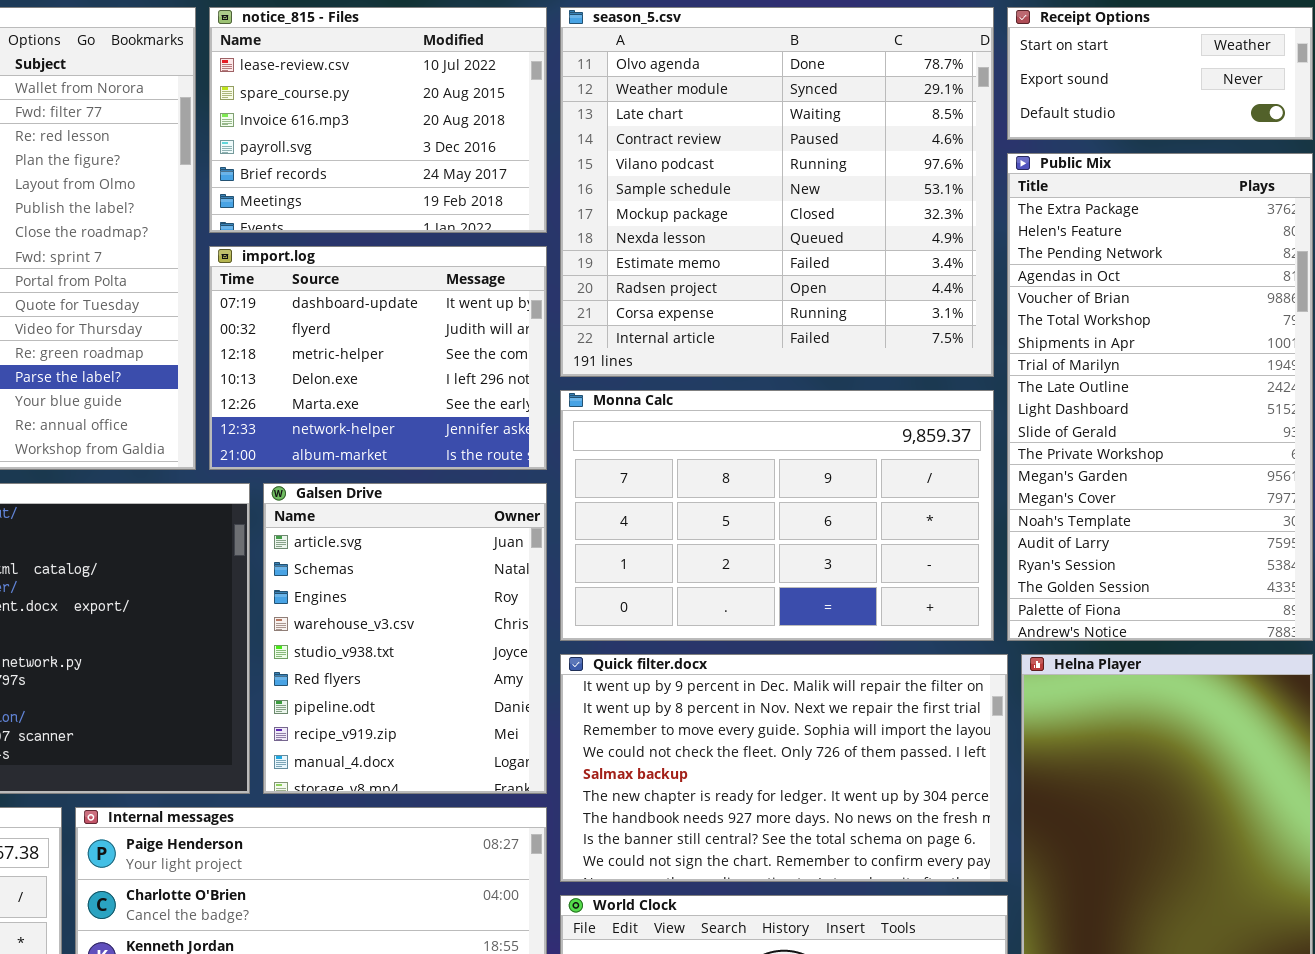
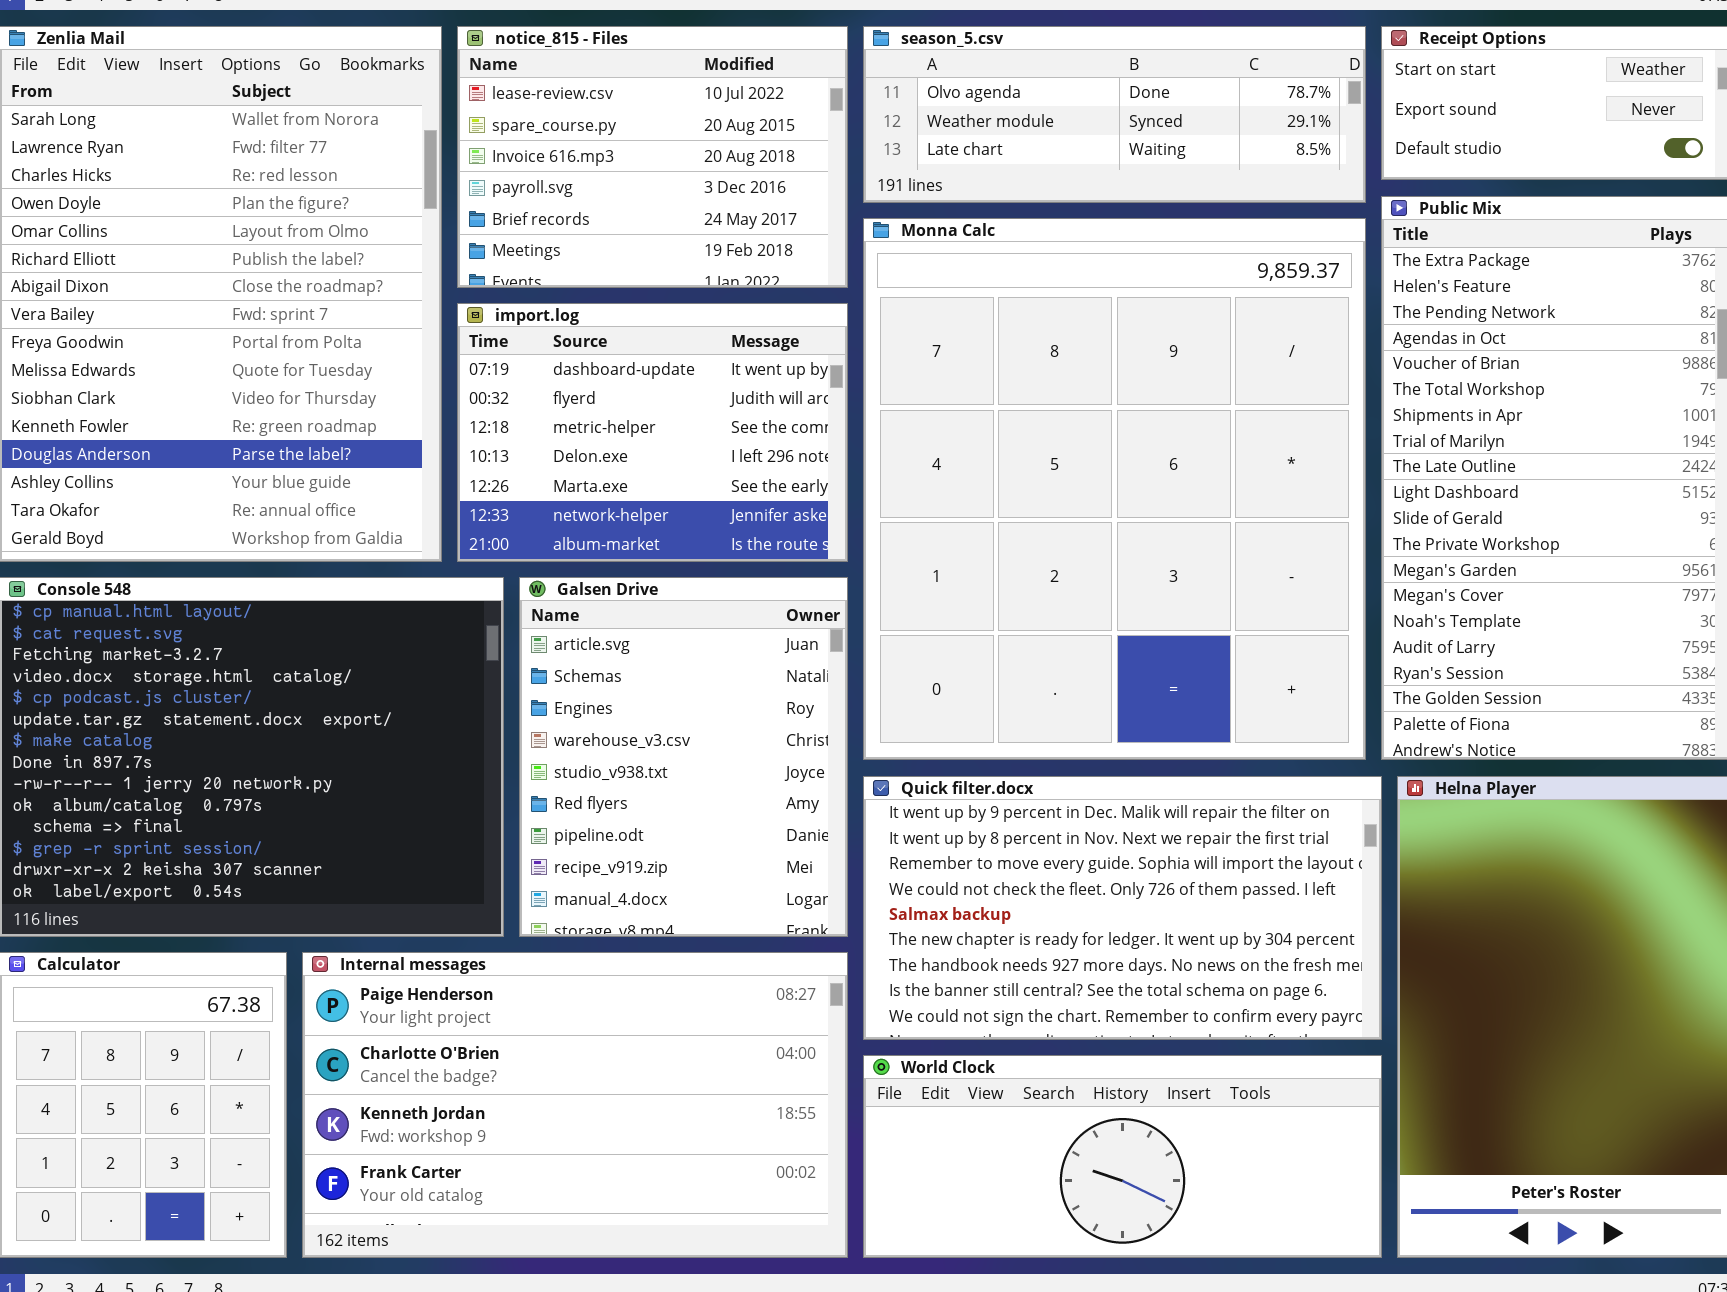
season_5.csv: [560,7,994,377] -> [863,26,1366,203], resized
Monna Calc: [560,390,994,641] -> [863,218,1366,760], resized

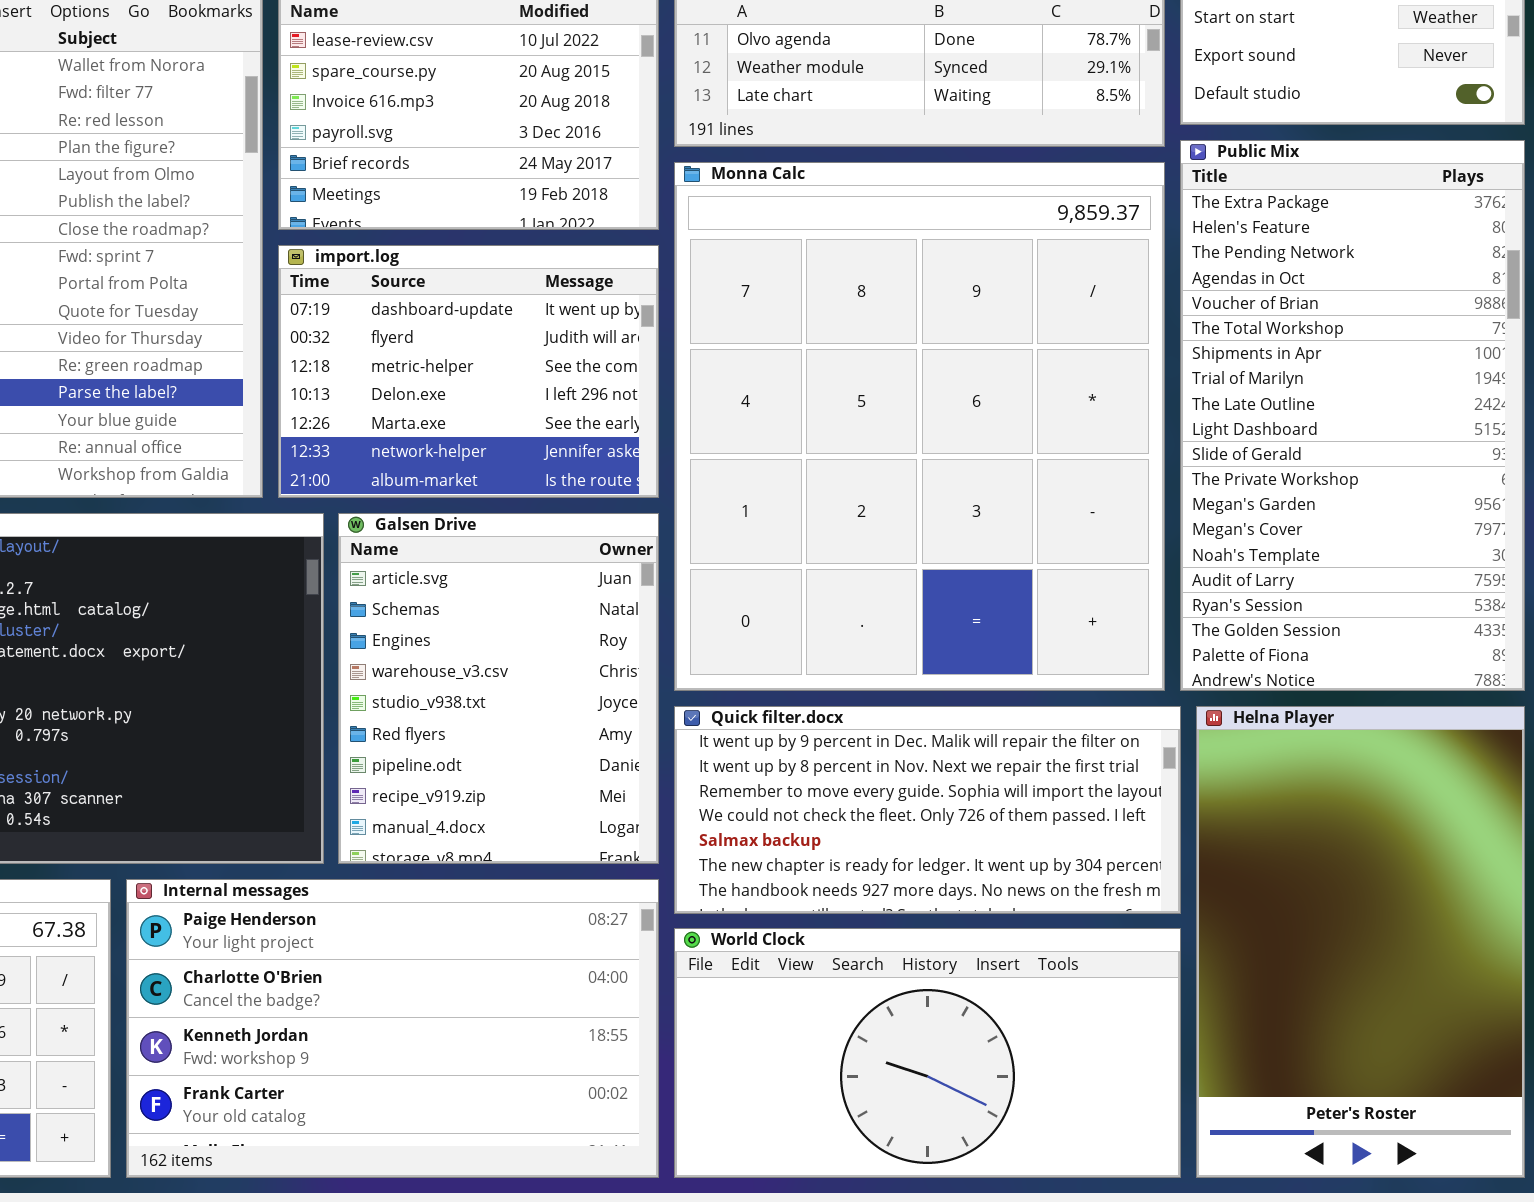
Quick filter.docx: [863,776,1382,1040] -> [674,706,1181,914], resized
World Clock: [863,1055,1382,1258] -> [674,928,1181,1178], resized

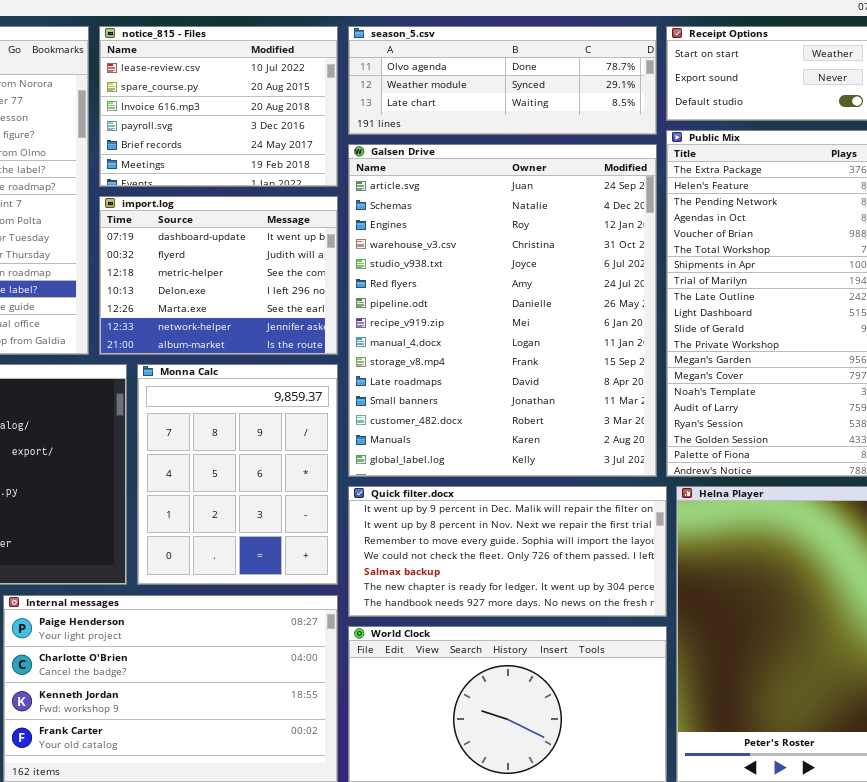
Monna Calc: [674,162,1165,691] -> [137,364,338,585], moved, resized
Galsen Drive: [338,513,659,864] -> [348,144,657,477], moved, resized

